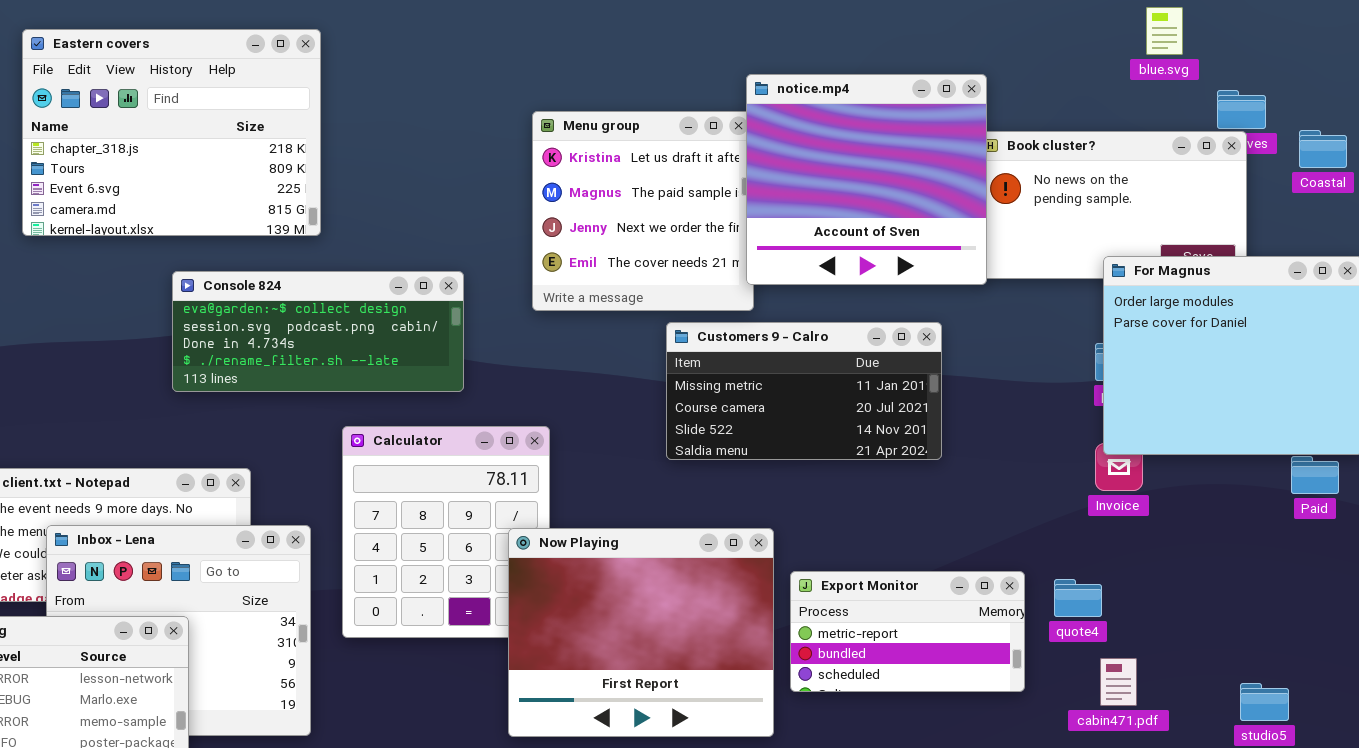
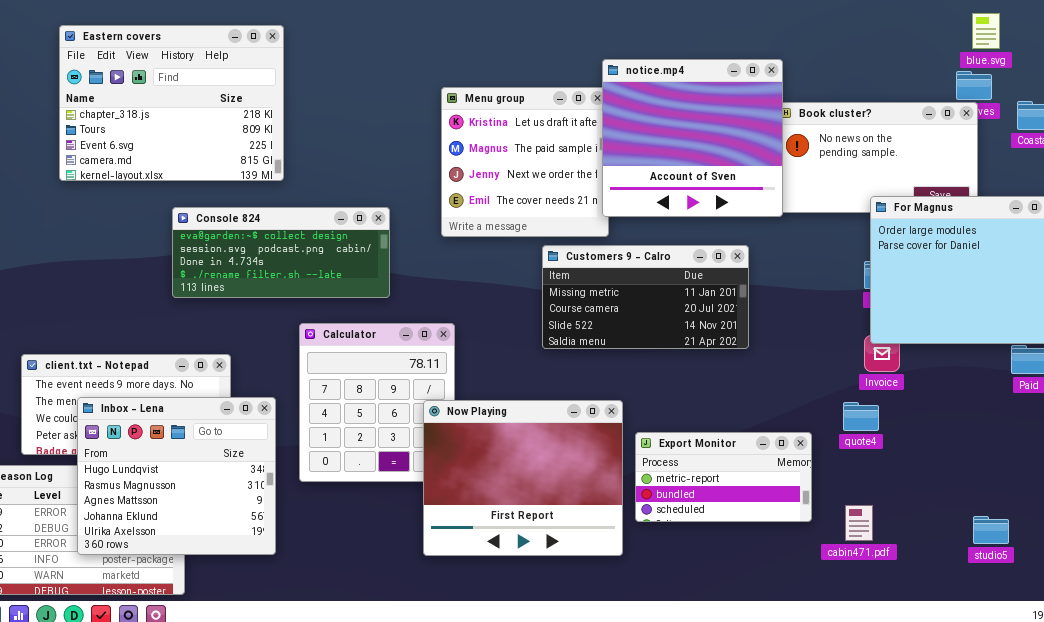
blue.svg: [1146,7,1183,55] -> [972,13,1000,49], moved
Inbox - Lena: [46,525,311,736] -> [77,397,276,555], raised
quote4: [1054,579,1102,617] -> [843,402,879,431], moved
cabin471.pdf: [1100,658,1137,706] -> [845,505,873,541], moved

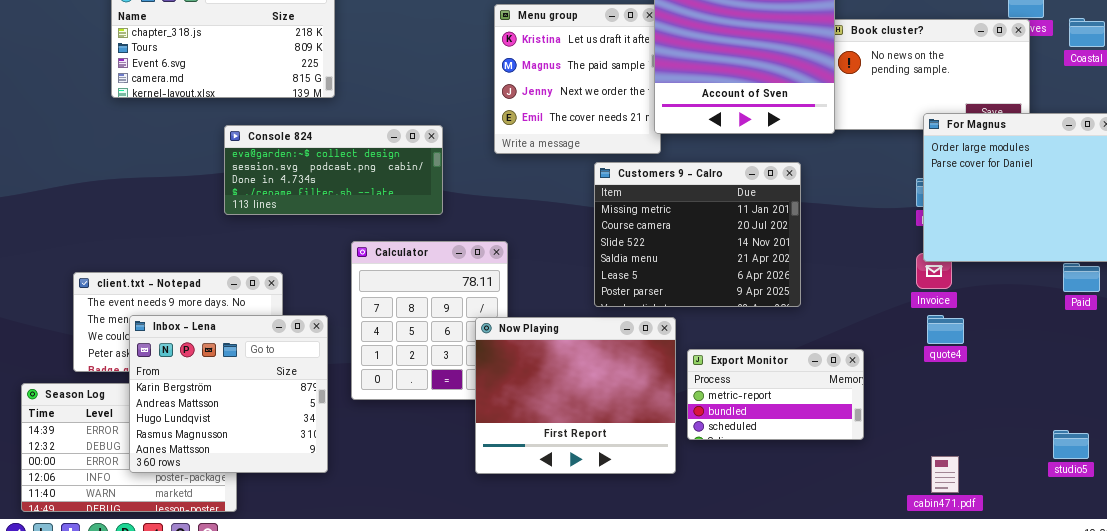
Customers 9 - Calro: [542,245,749,349] -> [594,162,801,307], resized
Inbox - Lena: [77,397,276,555] -> [129,315,328,473], scrolled up 2 rows
quote4: [843,402,879,431] -> [927,315,964,344], moved
cabin471.pdf: [845,505,873,541] -> [931,456,959,493], moved
studio5: [973,516,1009,544] -> [1053,430,1089,459], moved

